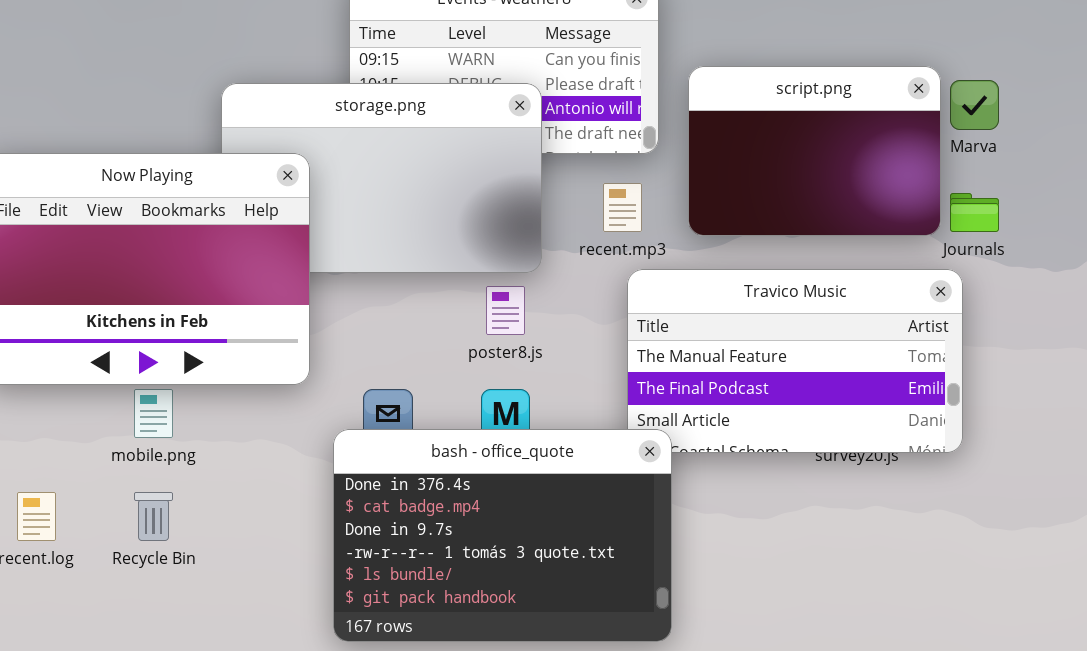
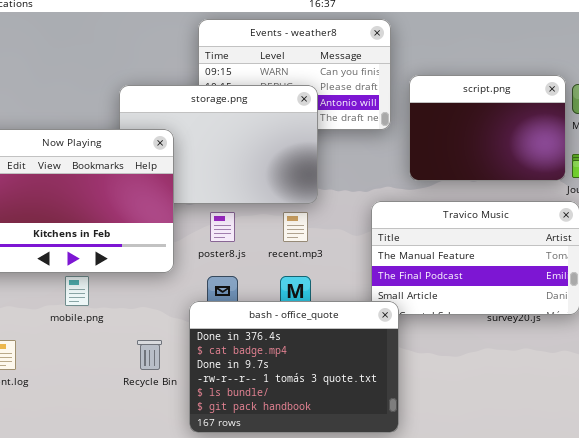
recent.mp3: [603,183,642,232] -> [283,212,308,242], moved
poster8.js: [486,286,525,335] -> [210,212,235,242], moved
Recycle Bin: [134,492,173,541] -> [137,340,162,370], moved

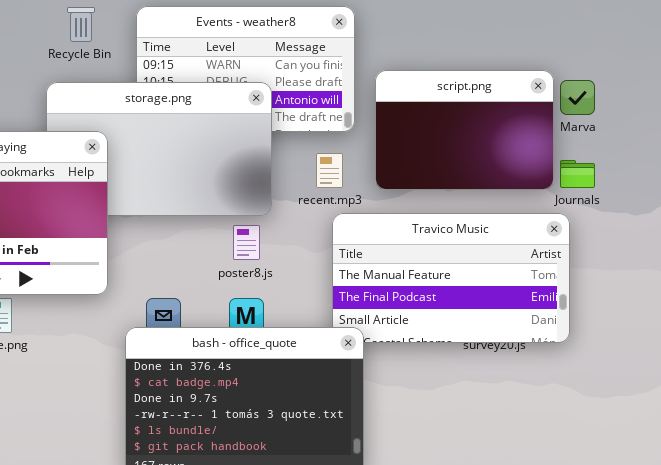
poster8.js: [210,212,235,242] -> [233,225,260,260], moved
recent.mp3: [283,212,308,242] -> [316,153,343,188], moved
Recycle Bin: [137,340,162,370] -> [67,7,95,42], moved

